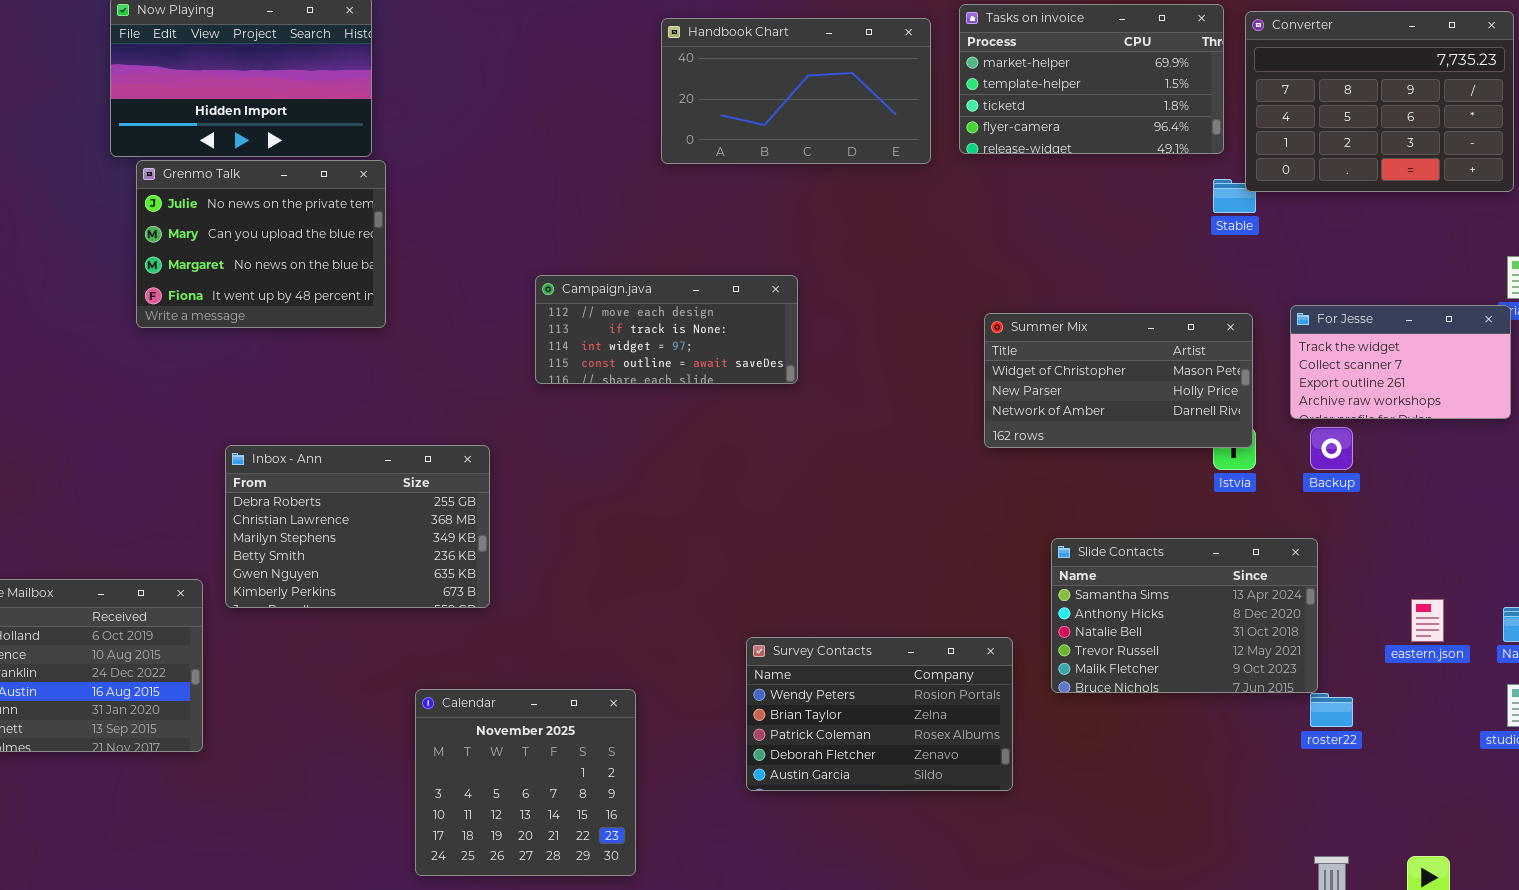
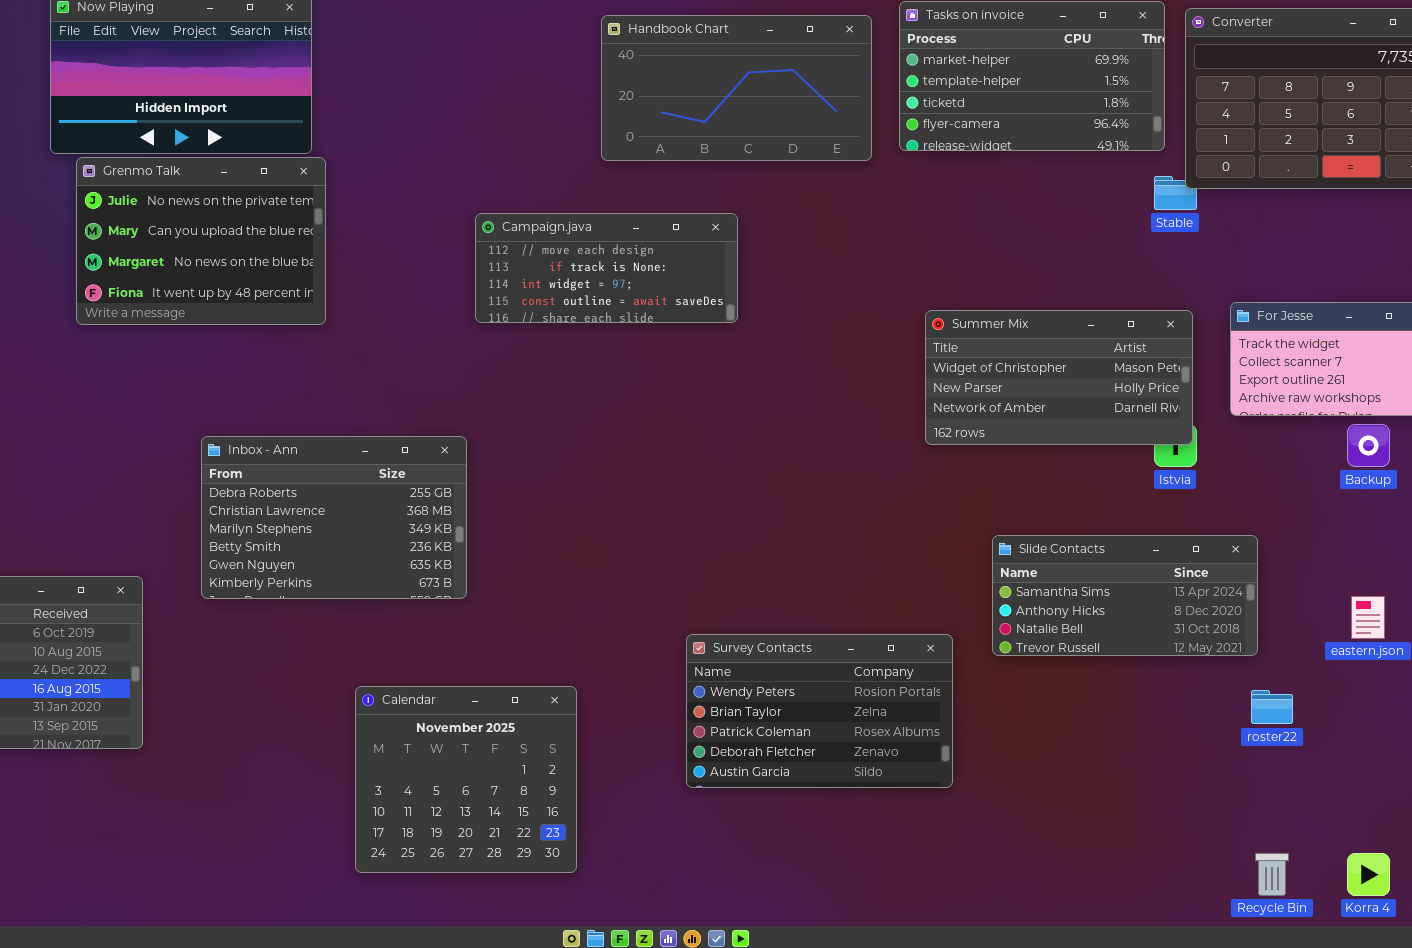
Campaign.java: [535,275,798,384] -> [475,213,738,323], moved
Backup: [1310,427,1353,470] -> [1347,424,1390,467], moved
Inbox - Ann: [225,445,490,608] -> [201,436,467,599], moved
Slide Contacts: [1051,538,1318,693] -> [992,535,1258,656], resized

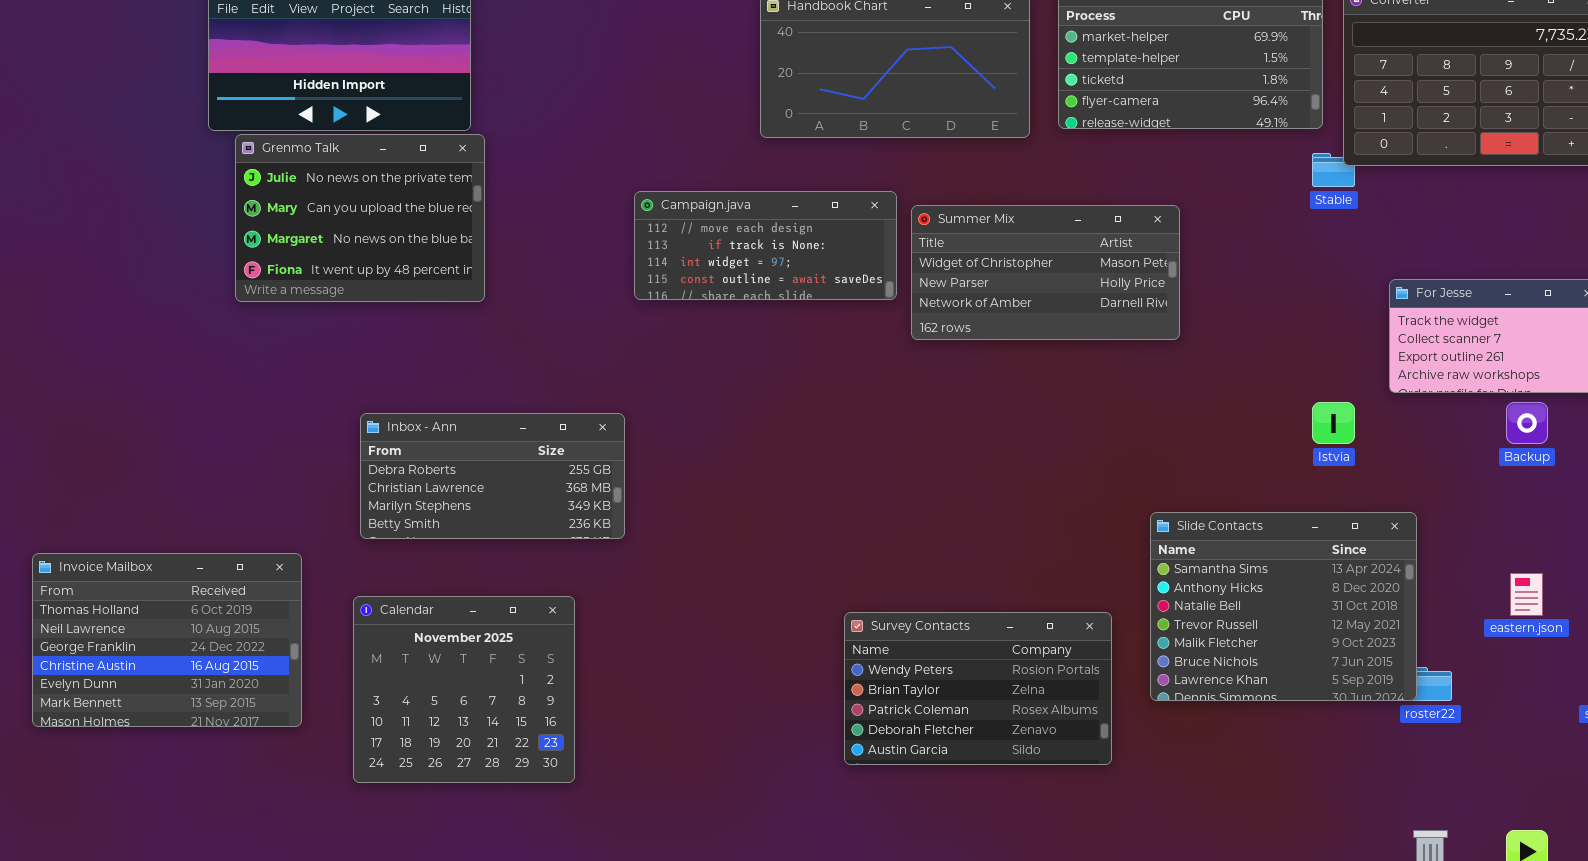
Summer Mix: [925,310,1193,445] -> [911,205,1180,340], moved
Inbox - Ann: [201,436,467,599] -> [360,413,625,539], resized
Slide Contacts: [992,535,1258,656] -> [1150,512,1417,701], resized
Calendar: [355,686,577,873] -> [353,596,575,783], moved

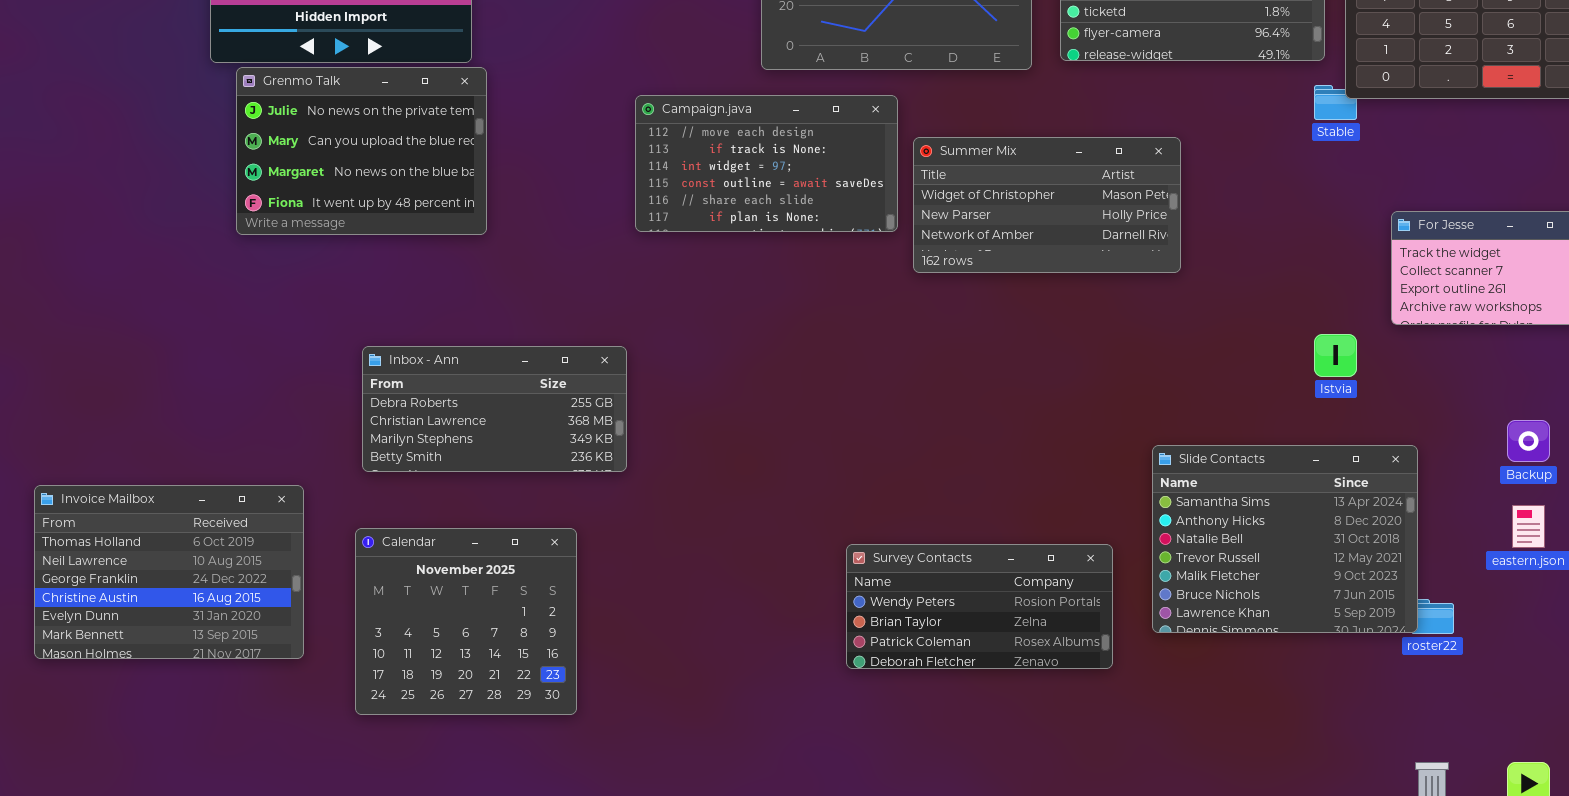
Campaign.java: [634,191,897,300] -> [635,95,898,232], resized
Backup: [1506,402,1548,444] -> [1507,420,1550,462], moved
Survey Contacts: [844,612,1112,765] -> [846,544,1113,669], resized

